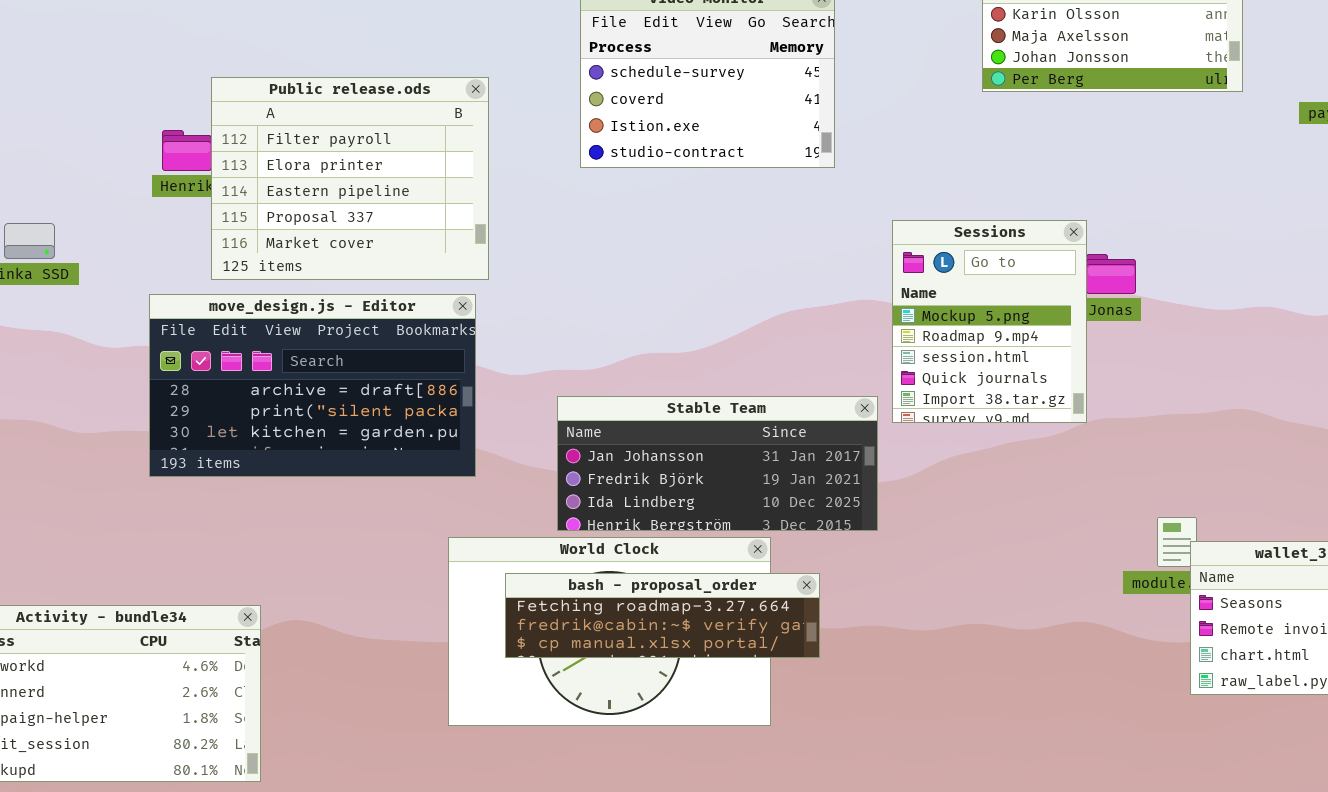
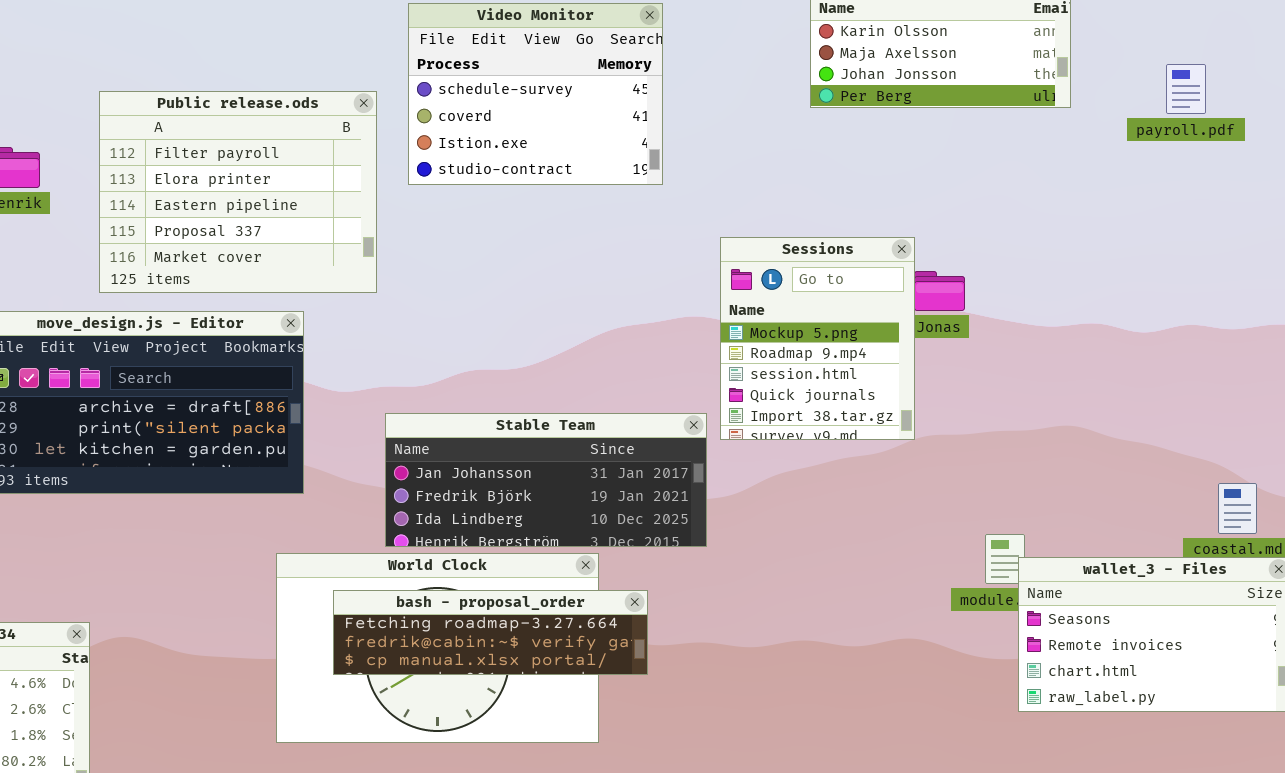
Public release.ods: [211,77,489,280] -> [99,91,377,293], moved

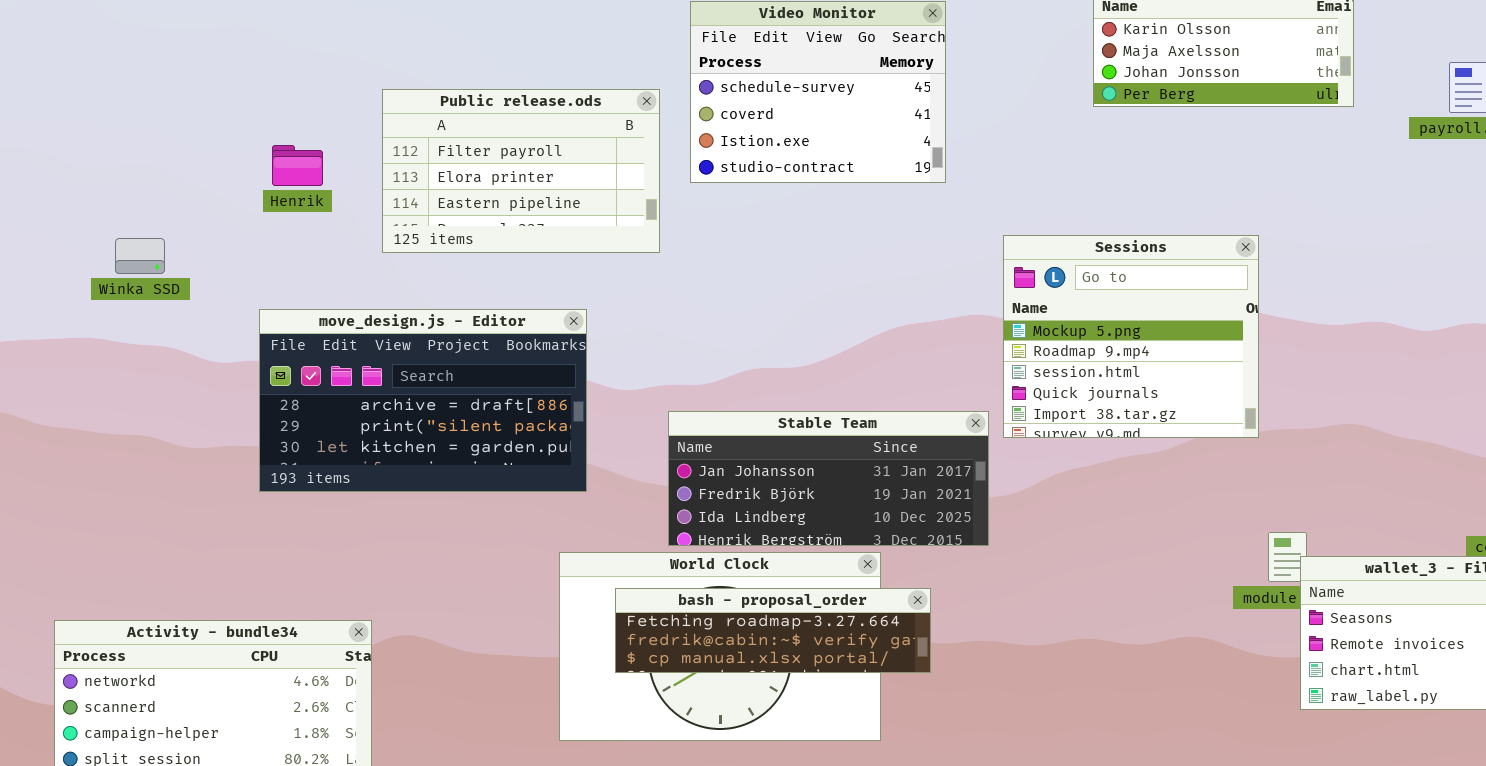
Public release.ods: [99,91,377,293] -> [382,89,660,253], resized
Sessions: [720,237,915,440] -> [1003,235,1259,438], resized

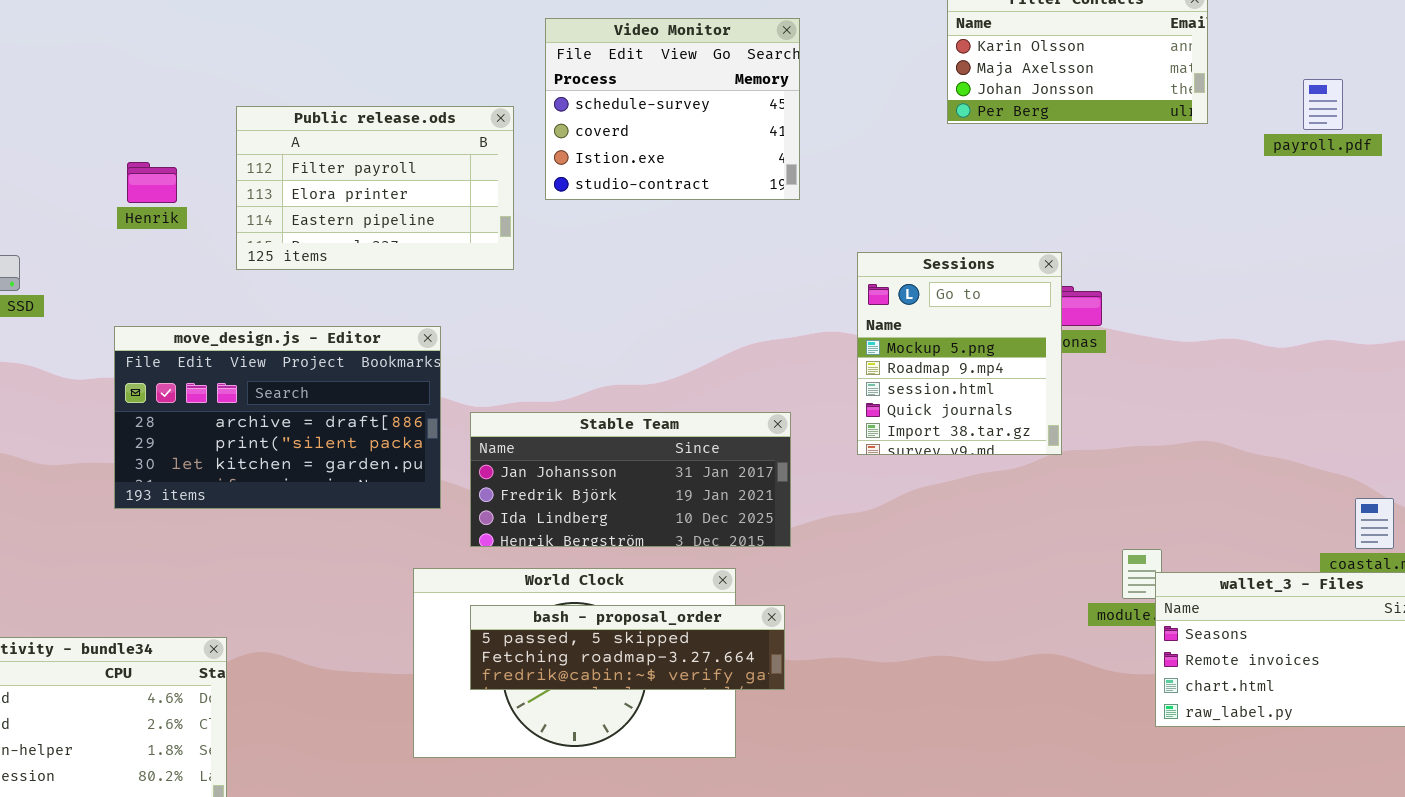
Sessions: [1003,235,1259,438] -> [857,252,1062,455], resized
Stable Team: [668,411,989,546] -> [470,412,791,547], moved
bash - proposal_order: [615,588,931,673] -> [470,605,785,690], scrolled up 1 row

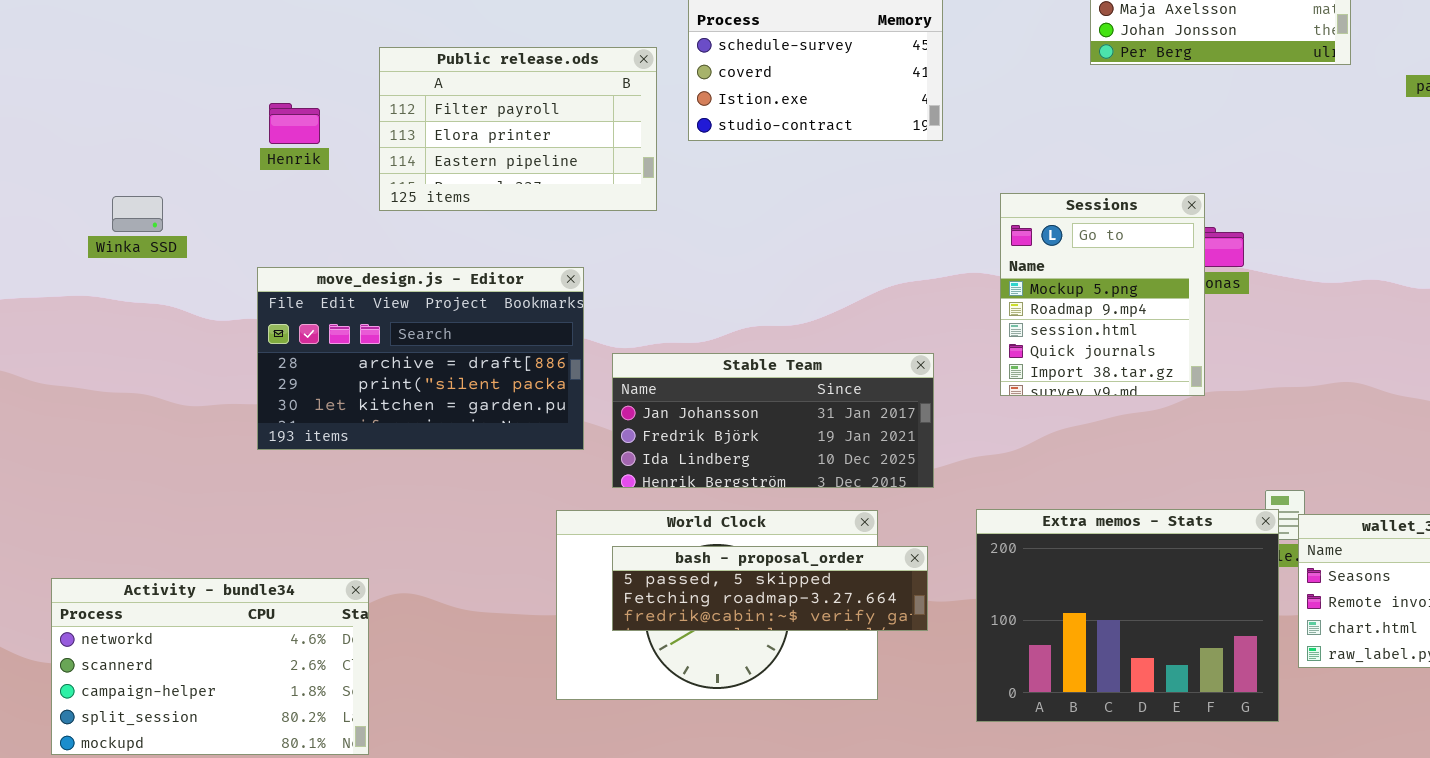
Extra memos - Stats: none -> [976,509,1279,722], opened

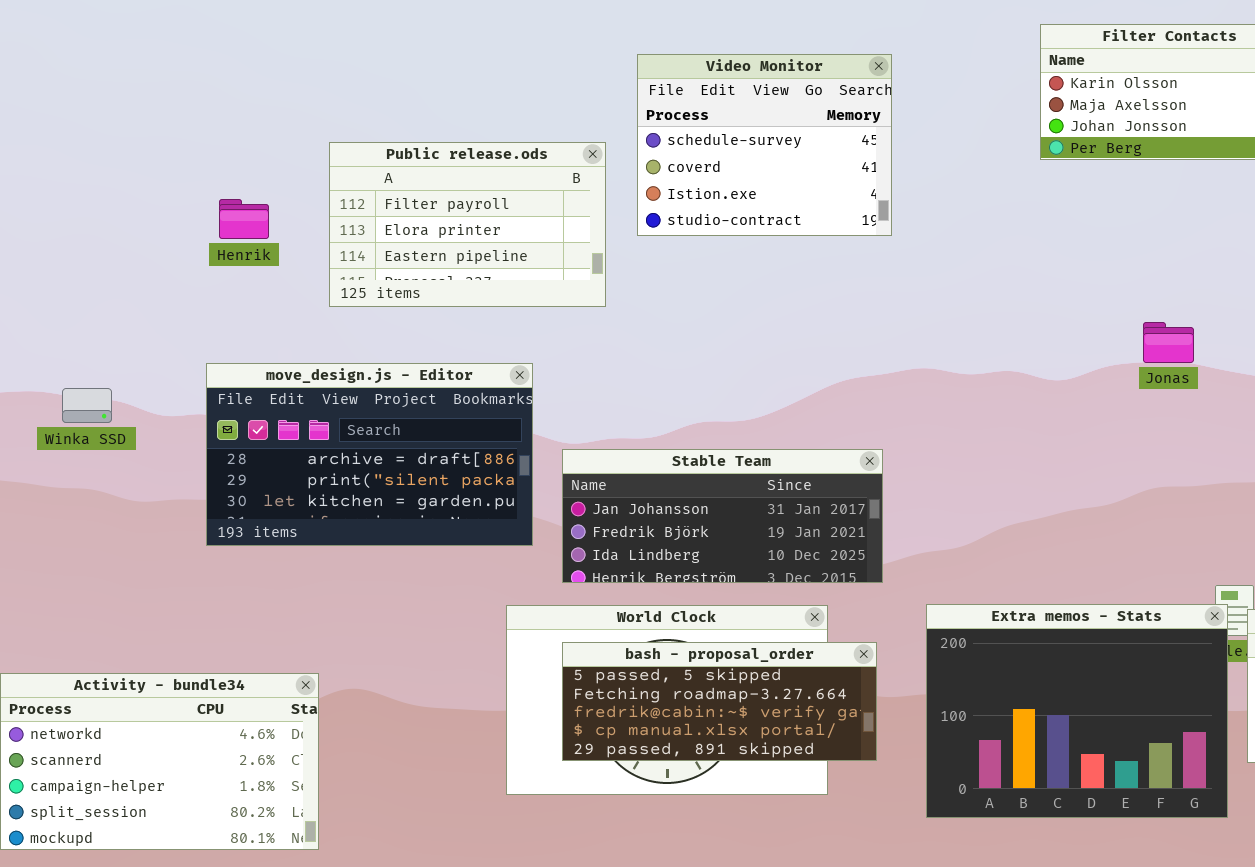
Sessions: [1000,193,1205,396] -> none, closed
Winka SSD: [112,196,163,232] -> [62,388,112,423], moved
bash - proposal_order: [612,546,928,631] -> [562,642,877,761], resized

